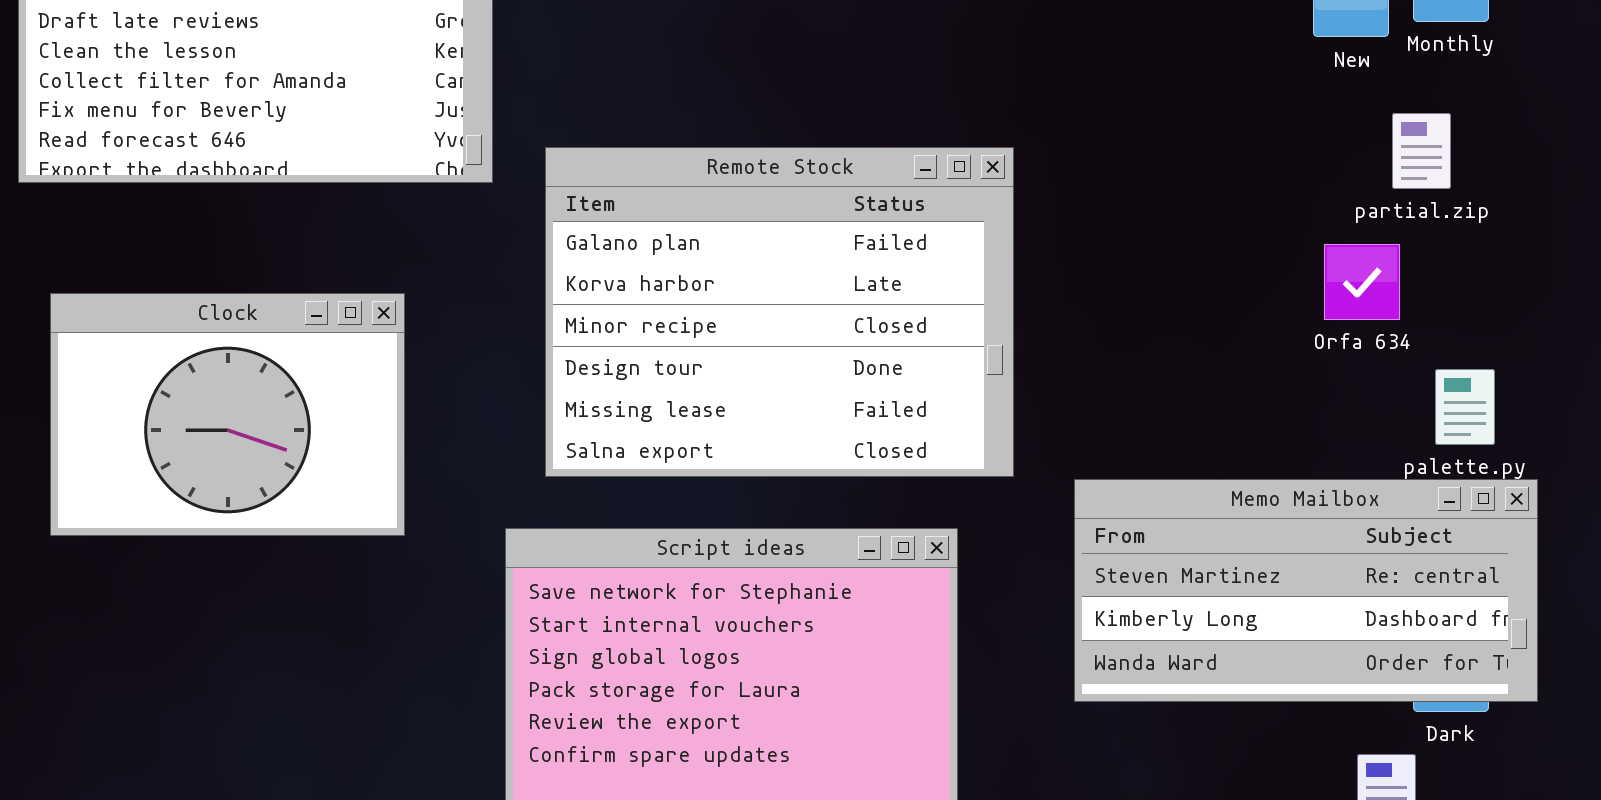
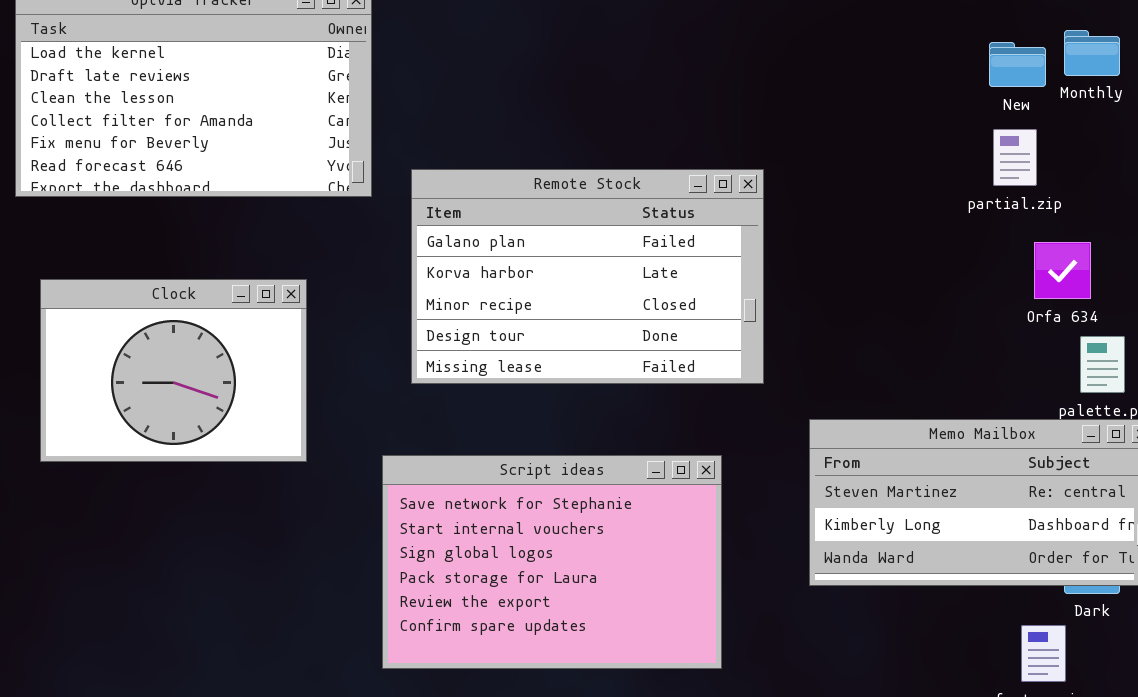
partial.zip: [1392,113,1451,189] -> [993,129,1037,186], moved
Remote Stock: [545,147,1014,477] -> [411,169,764,384], resized
Orfa 634: [1324,244,1400,320] -> [1034,242,1091,299], moved

